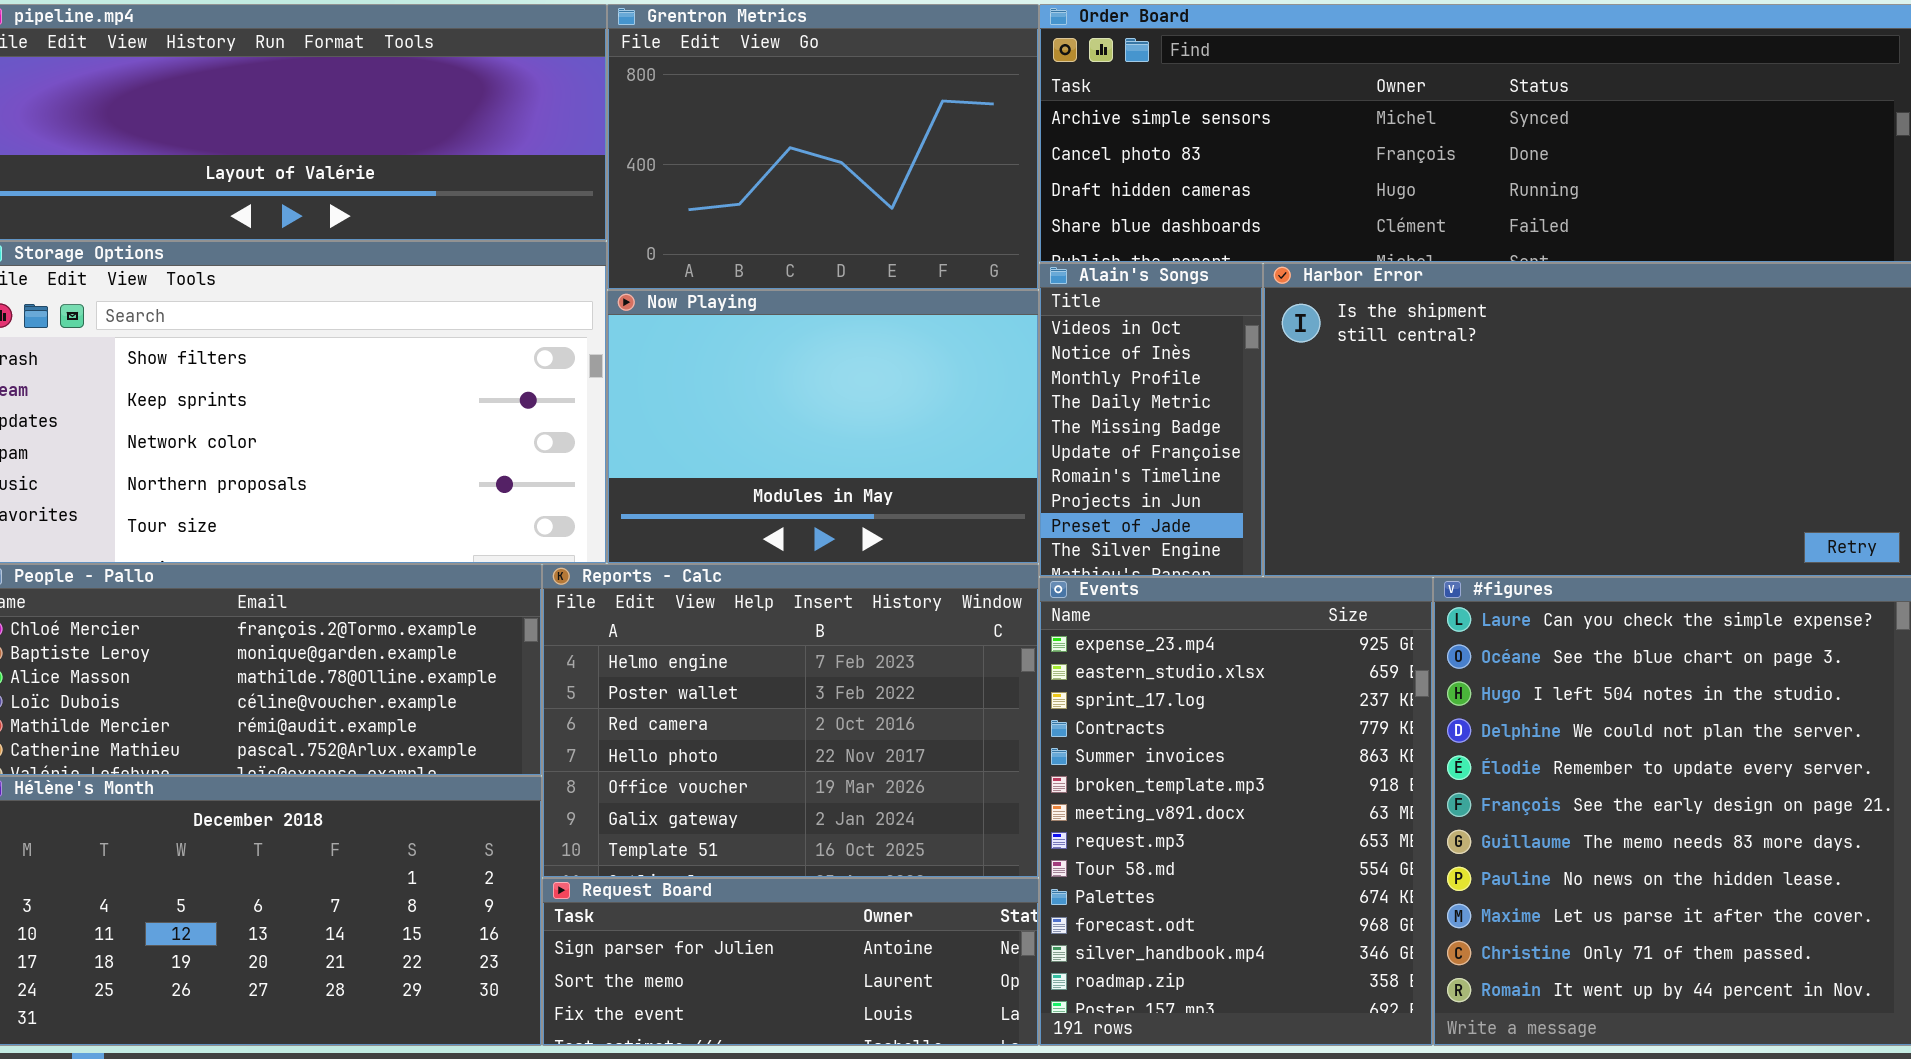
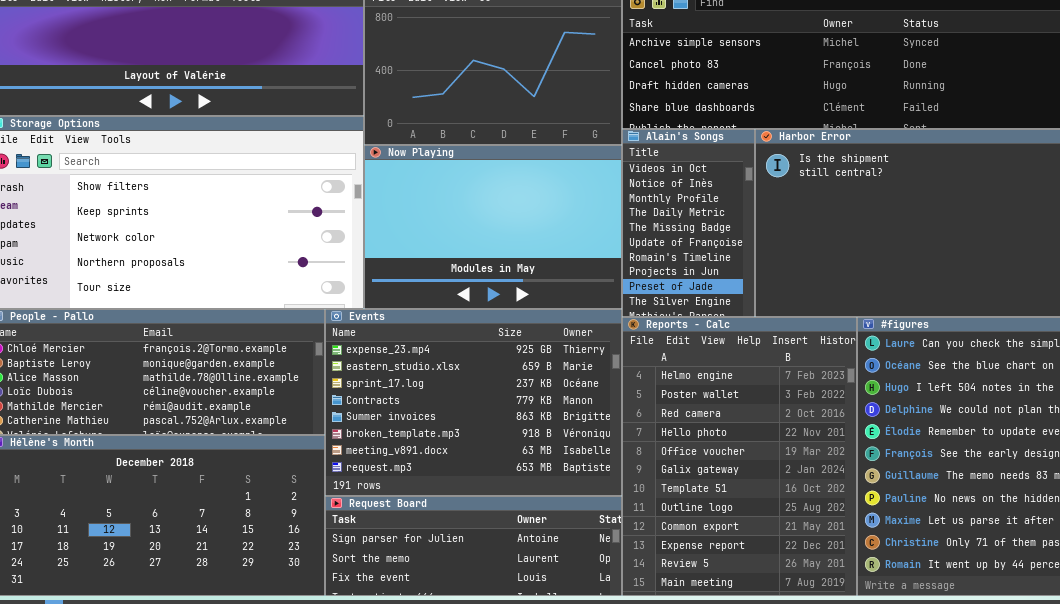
Reports - Calc: [542,564,1039,878] -> [622,317,857,596], moved, resized
Events: [1039,577,1433,1046] -> [325,309,622,496], moved, resized

